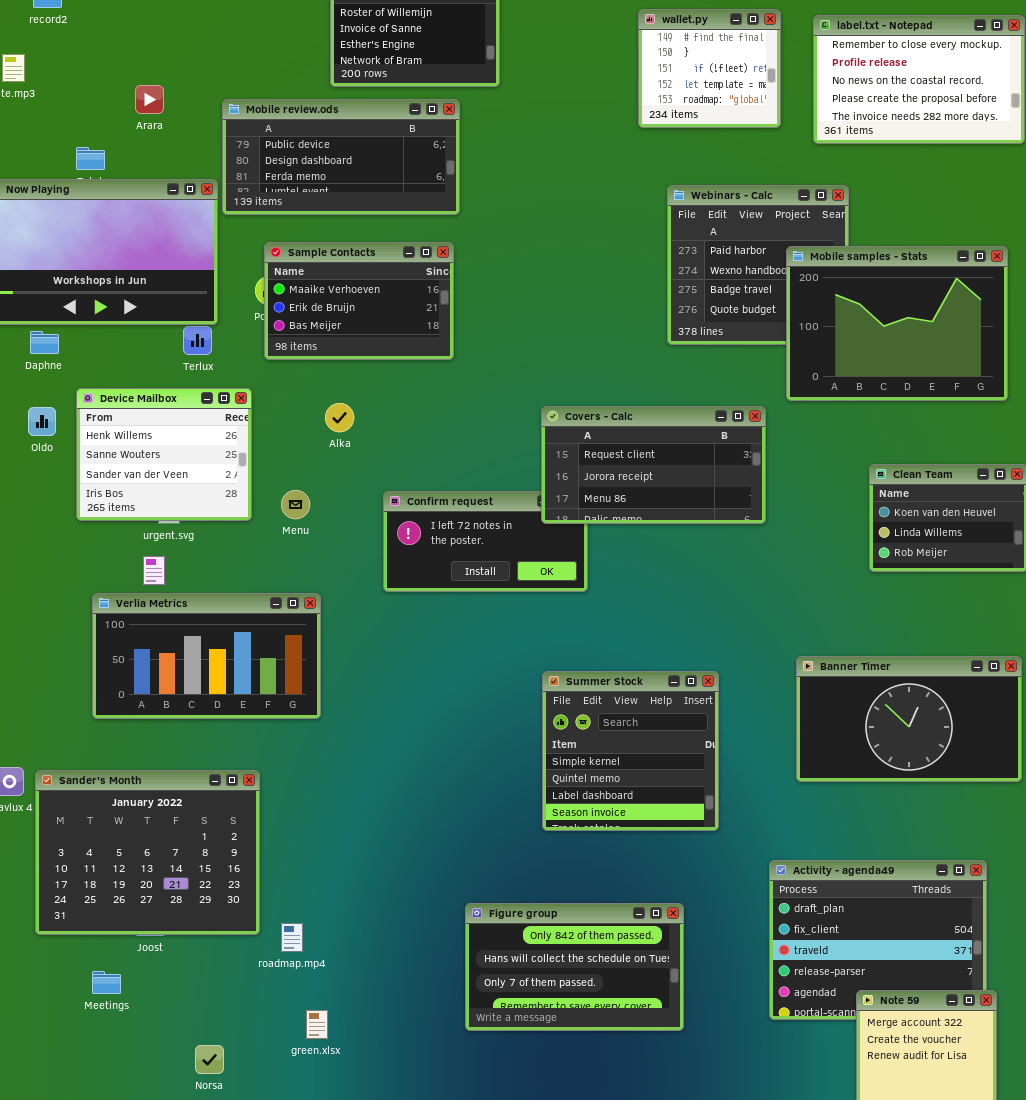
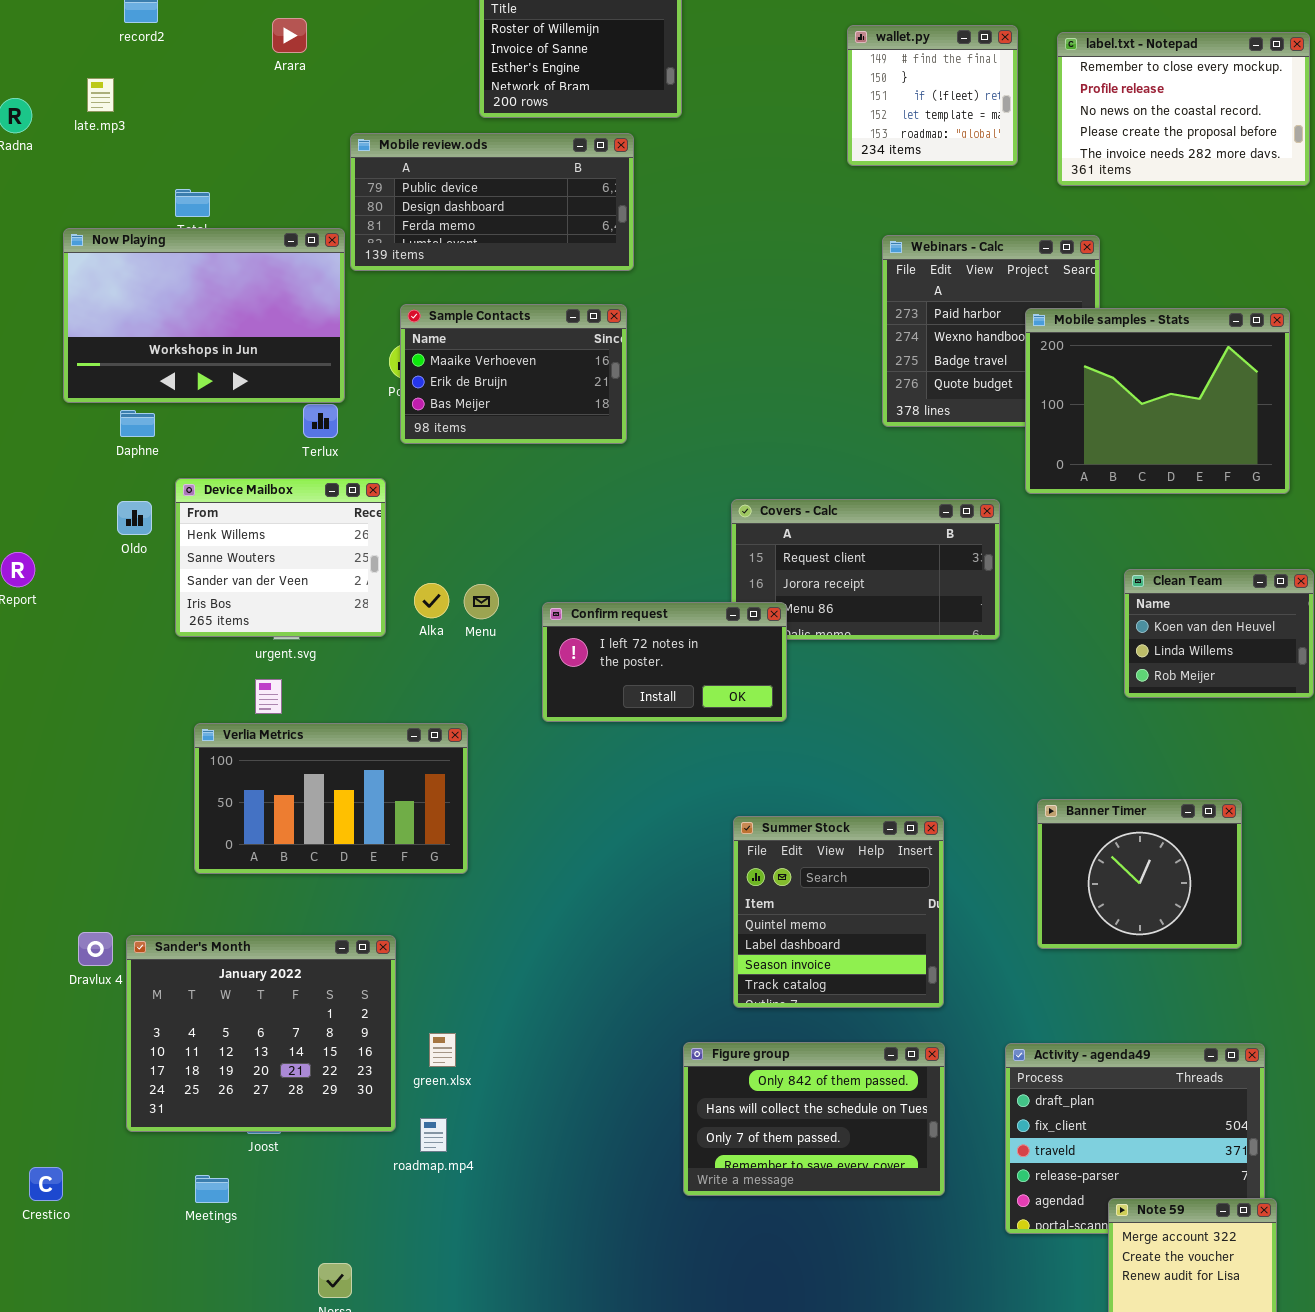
Arara: [135,85,164,114] -> [272,18,307,53], moved
Alka: [325,403,354,432] -> [414,583,449,618], moved
Menu: [281,490,310,519] -> [464,584,499,619], moved
Confirm request: [383,491,588,592] -> [542,602,787,722], raised
Banner Timer: [796,656,1022,782] -> [1037,799,1242,949], resized
Summer Stock: [542,671,719,831] -> [733,816,944,1008], scrolled down 1 row
Figure group: [465,903,684,1031] -> [683,1042,945,1196], moved
green.xlsx: [306,1010,328,1039] -> [429,1033,456,1067], moved

